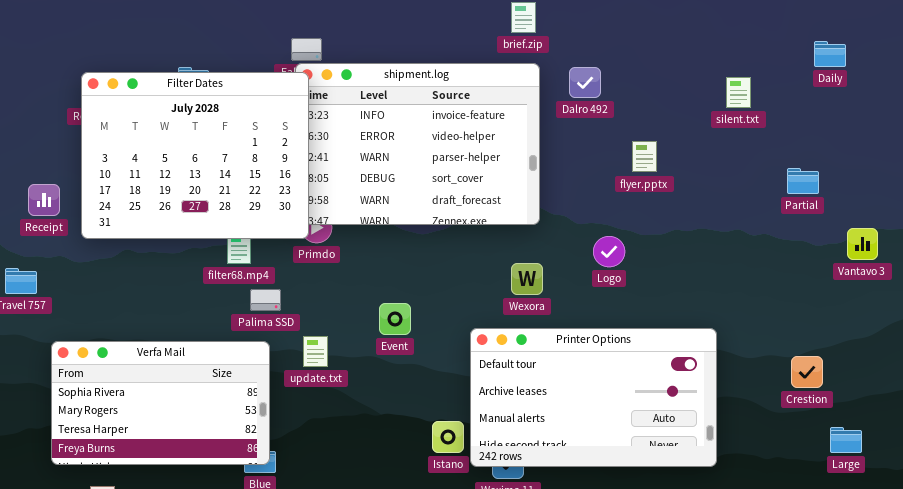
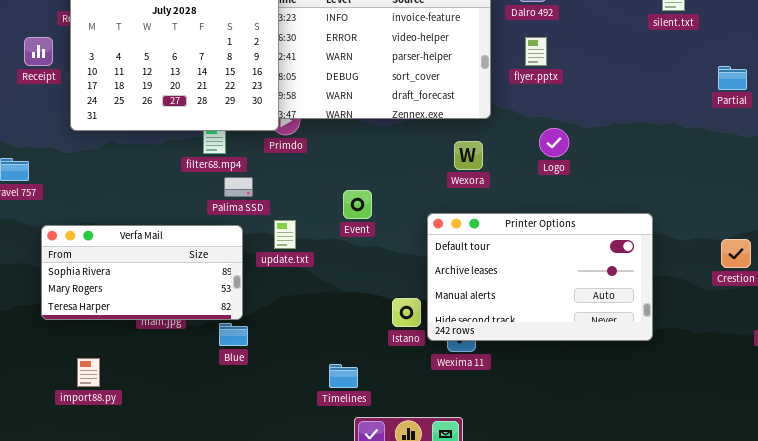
flyer.pptx: [632,141,657,172] -> [525,37,547,66], moved
Receipt: [28,184,60,216] -> [24,37,53,66], moved
Wexora: [511,263,543,295] -> [454,141,483,170], moved
Verfa Mail: [51,341,270,465] -> [41,225,243,320], resized

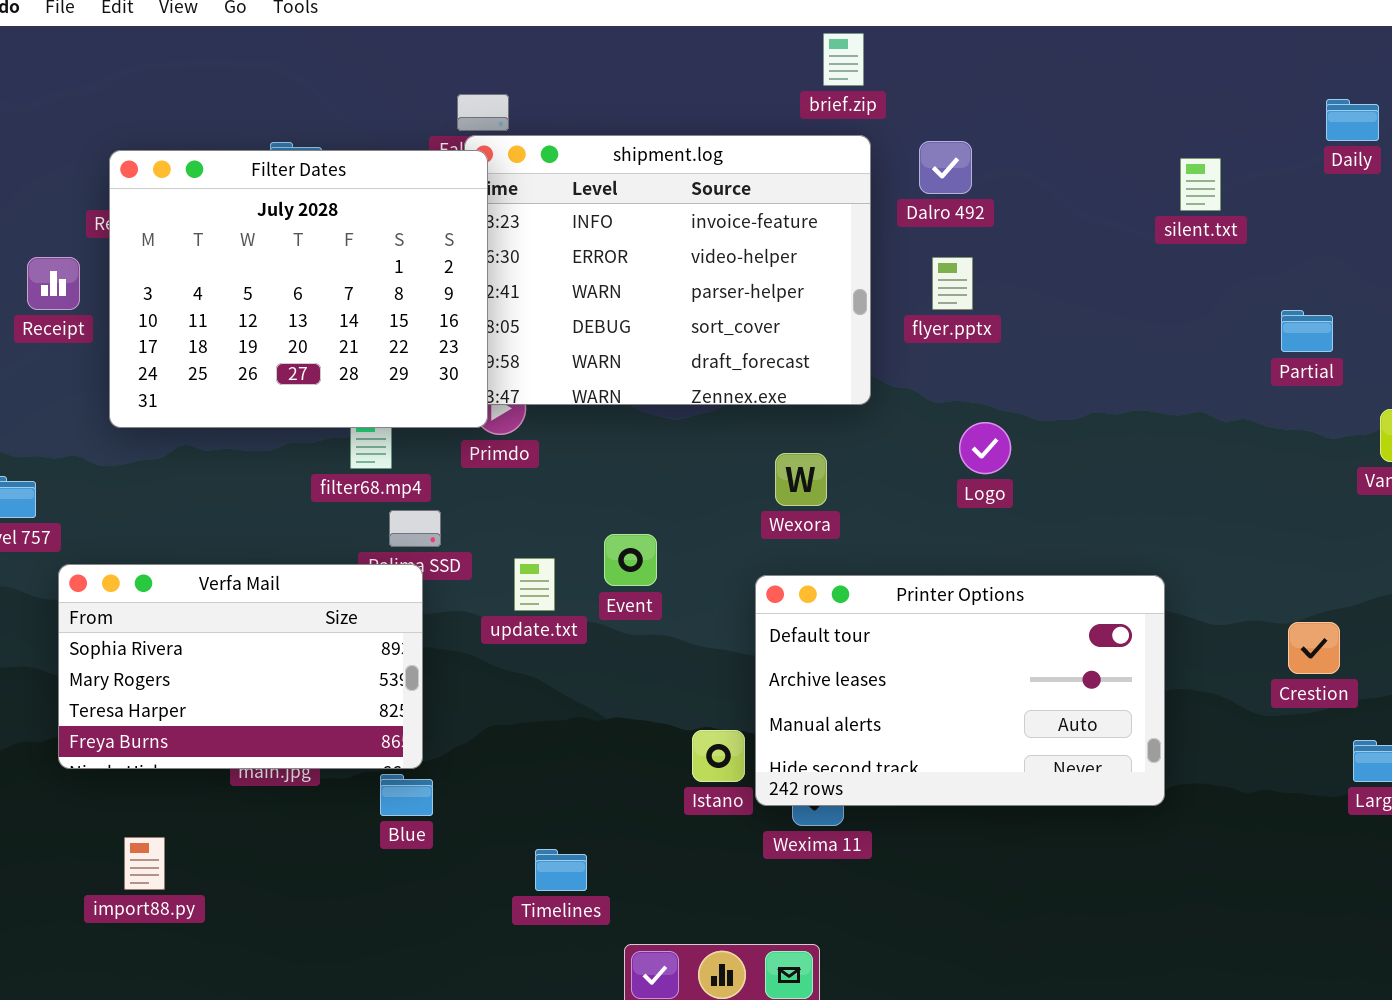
Wexora: [454,141,483,170] -> [775,453,827,506], moved
update.txt: [274,220,296,249] -> [514,558,555,611], moved
Verfa Mail: [41,225,243,320] -> [58,564,423,769], resized
Timelines: [329,364,358,388] -> [535,849,587,891], moved

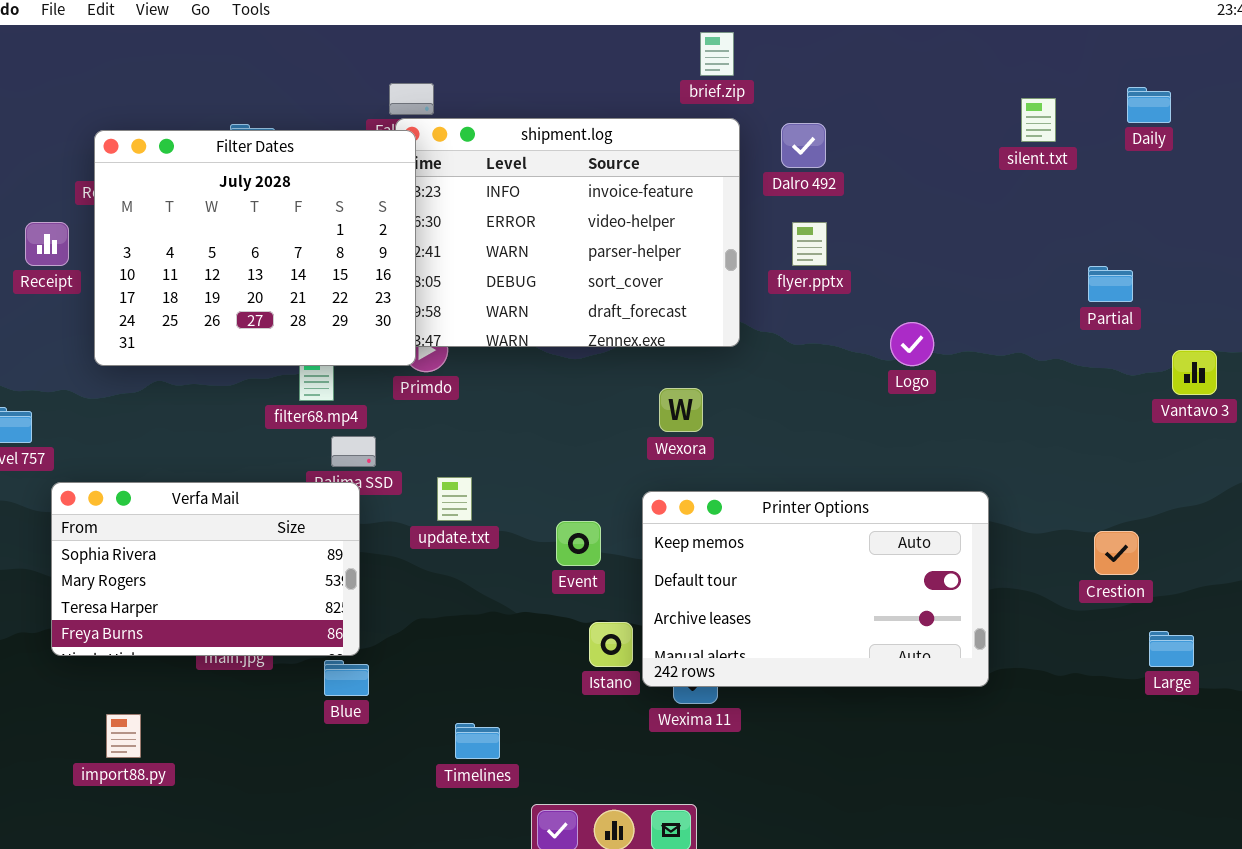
silent.txt: [1180,158,1221,211] -> [1021,98,1056,142], moved
Logo: [959,422,1011,474] -> [890,322,934,366], moved
Event: [604,534,657,586] -> [556,521,601,566], moved
Printer Options: [755,575,1165,806] -> [642,491,989,687], scrolled up 1 row

